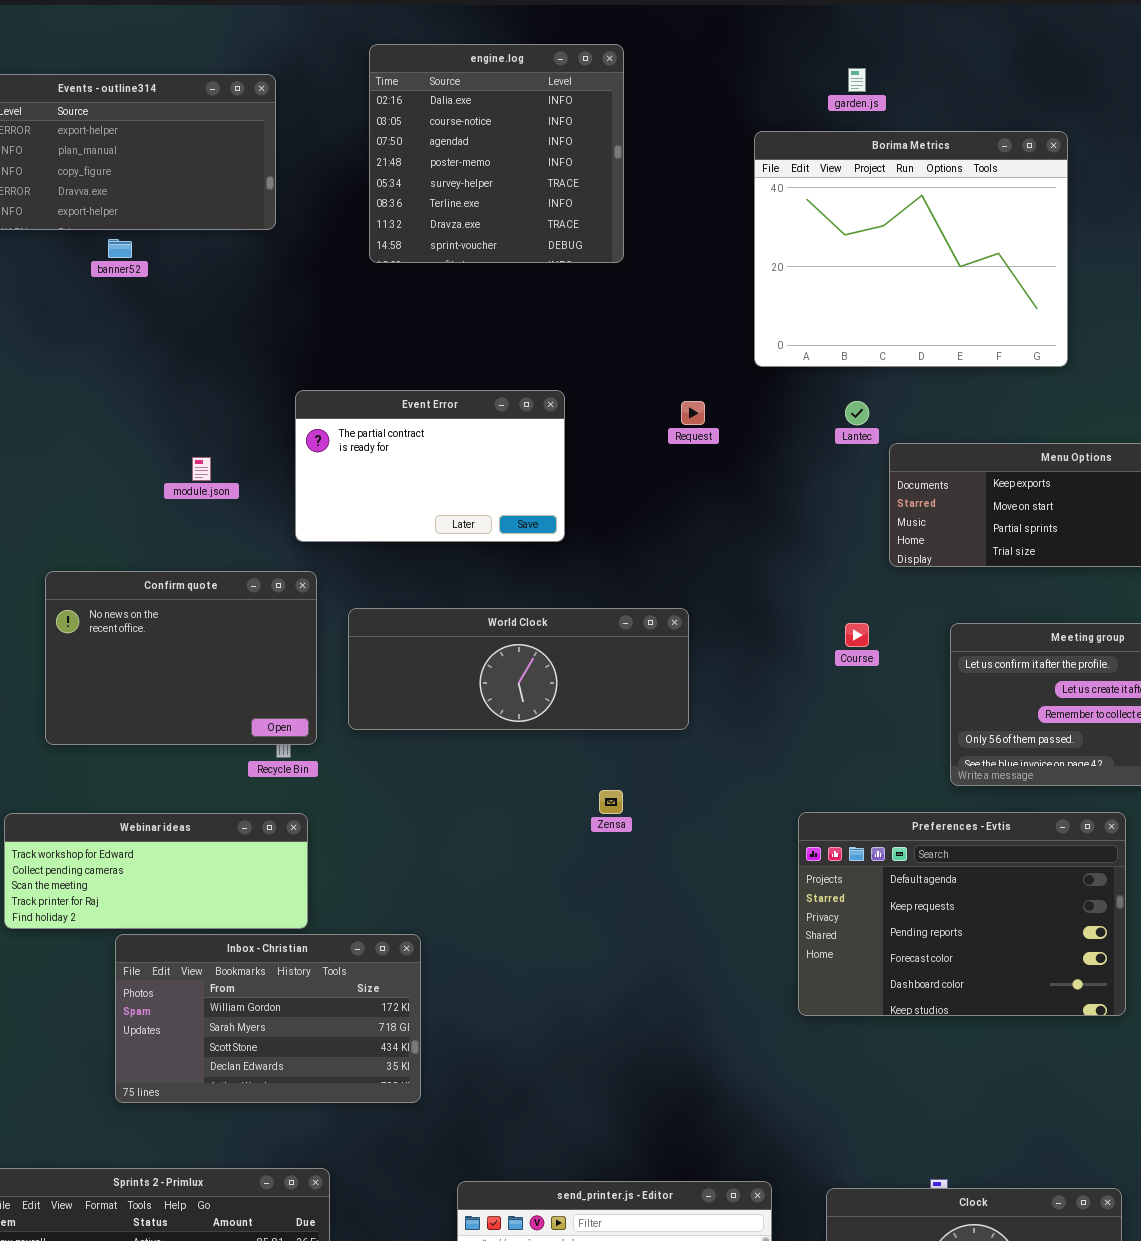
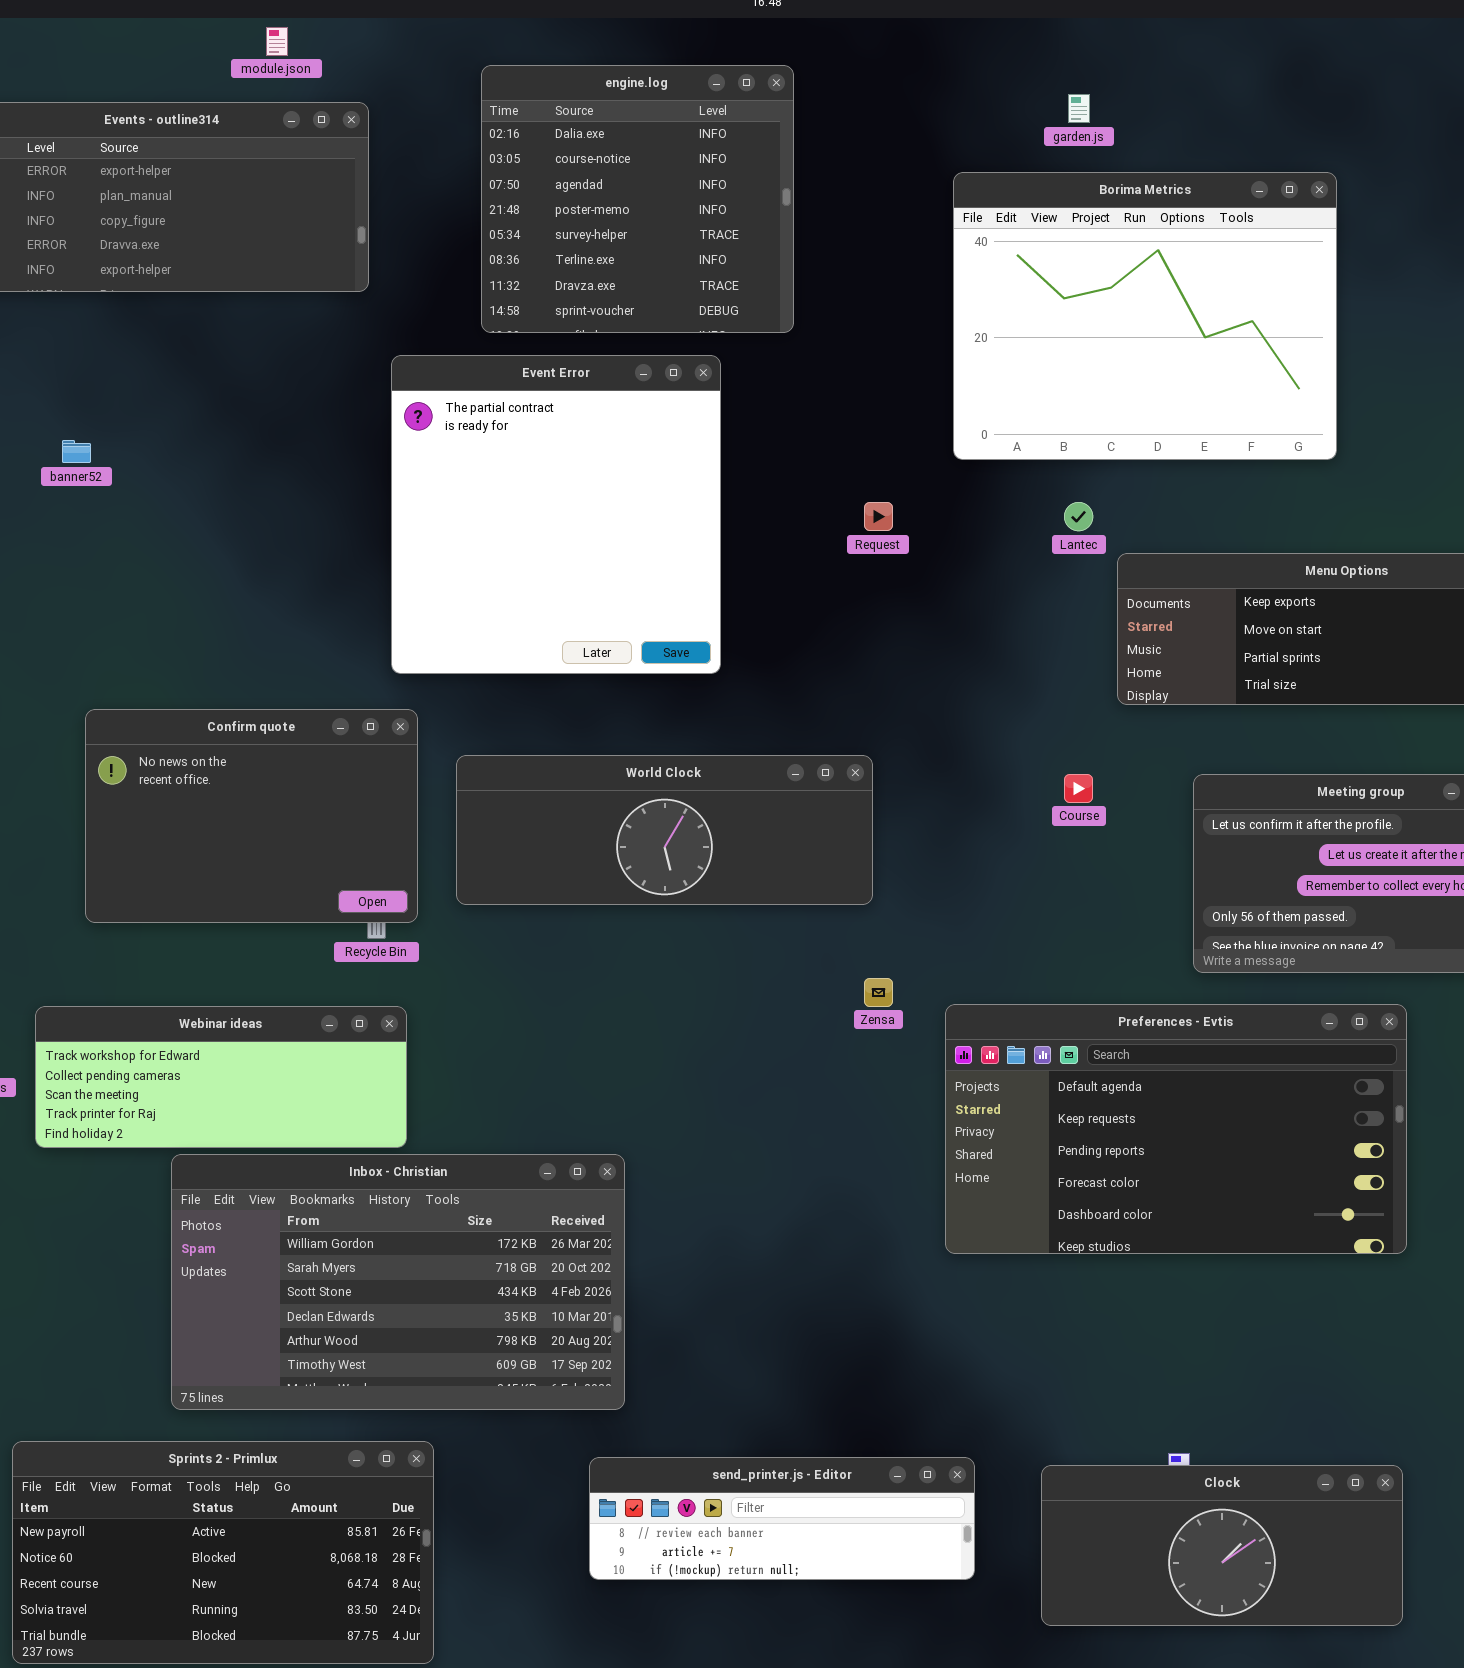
banner52: [108,239,132,258] -> [62,440,91,463], moved
Event Error: [295,390,565,542] -> [391,355,721,674], resized
module.json: [192,457,211,481] -> [266,27,288,56], moved
Zensa: [599,790,623,814] -> [864,978,893,1007], moved
Preferences - Evtis: [798,812,1126,1016] -> [945,1004,1407,1254], resized
Inbox - Christian: [115,934,421,1103] -> [171,1154,625,1410], resized

